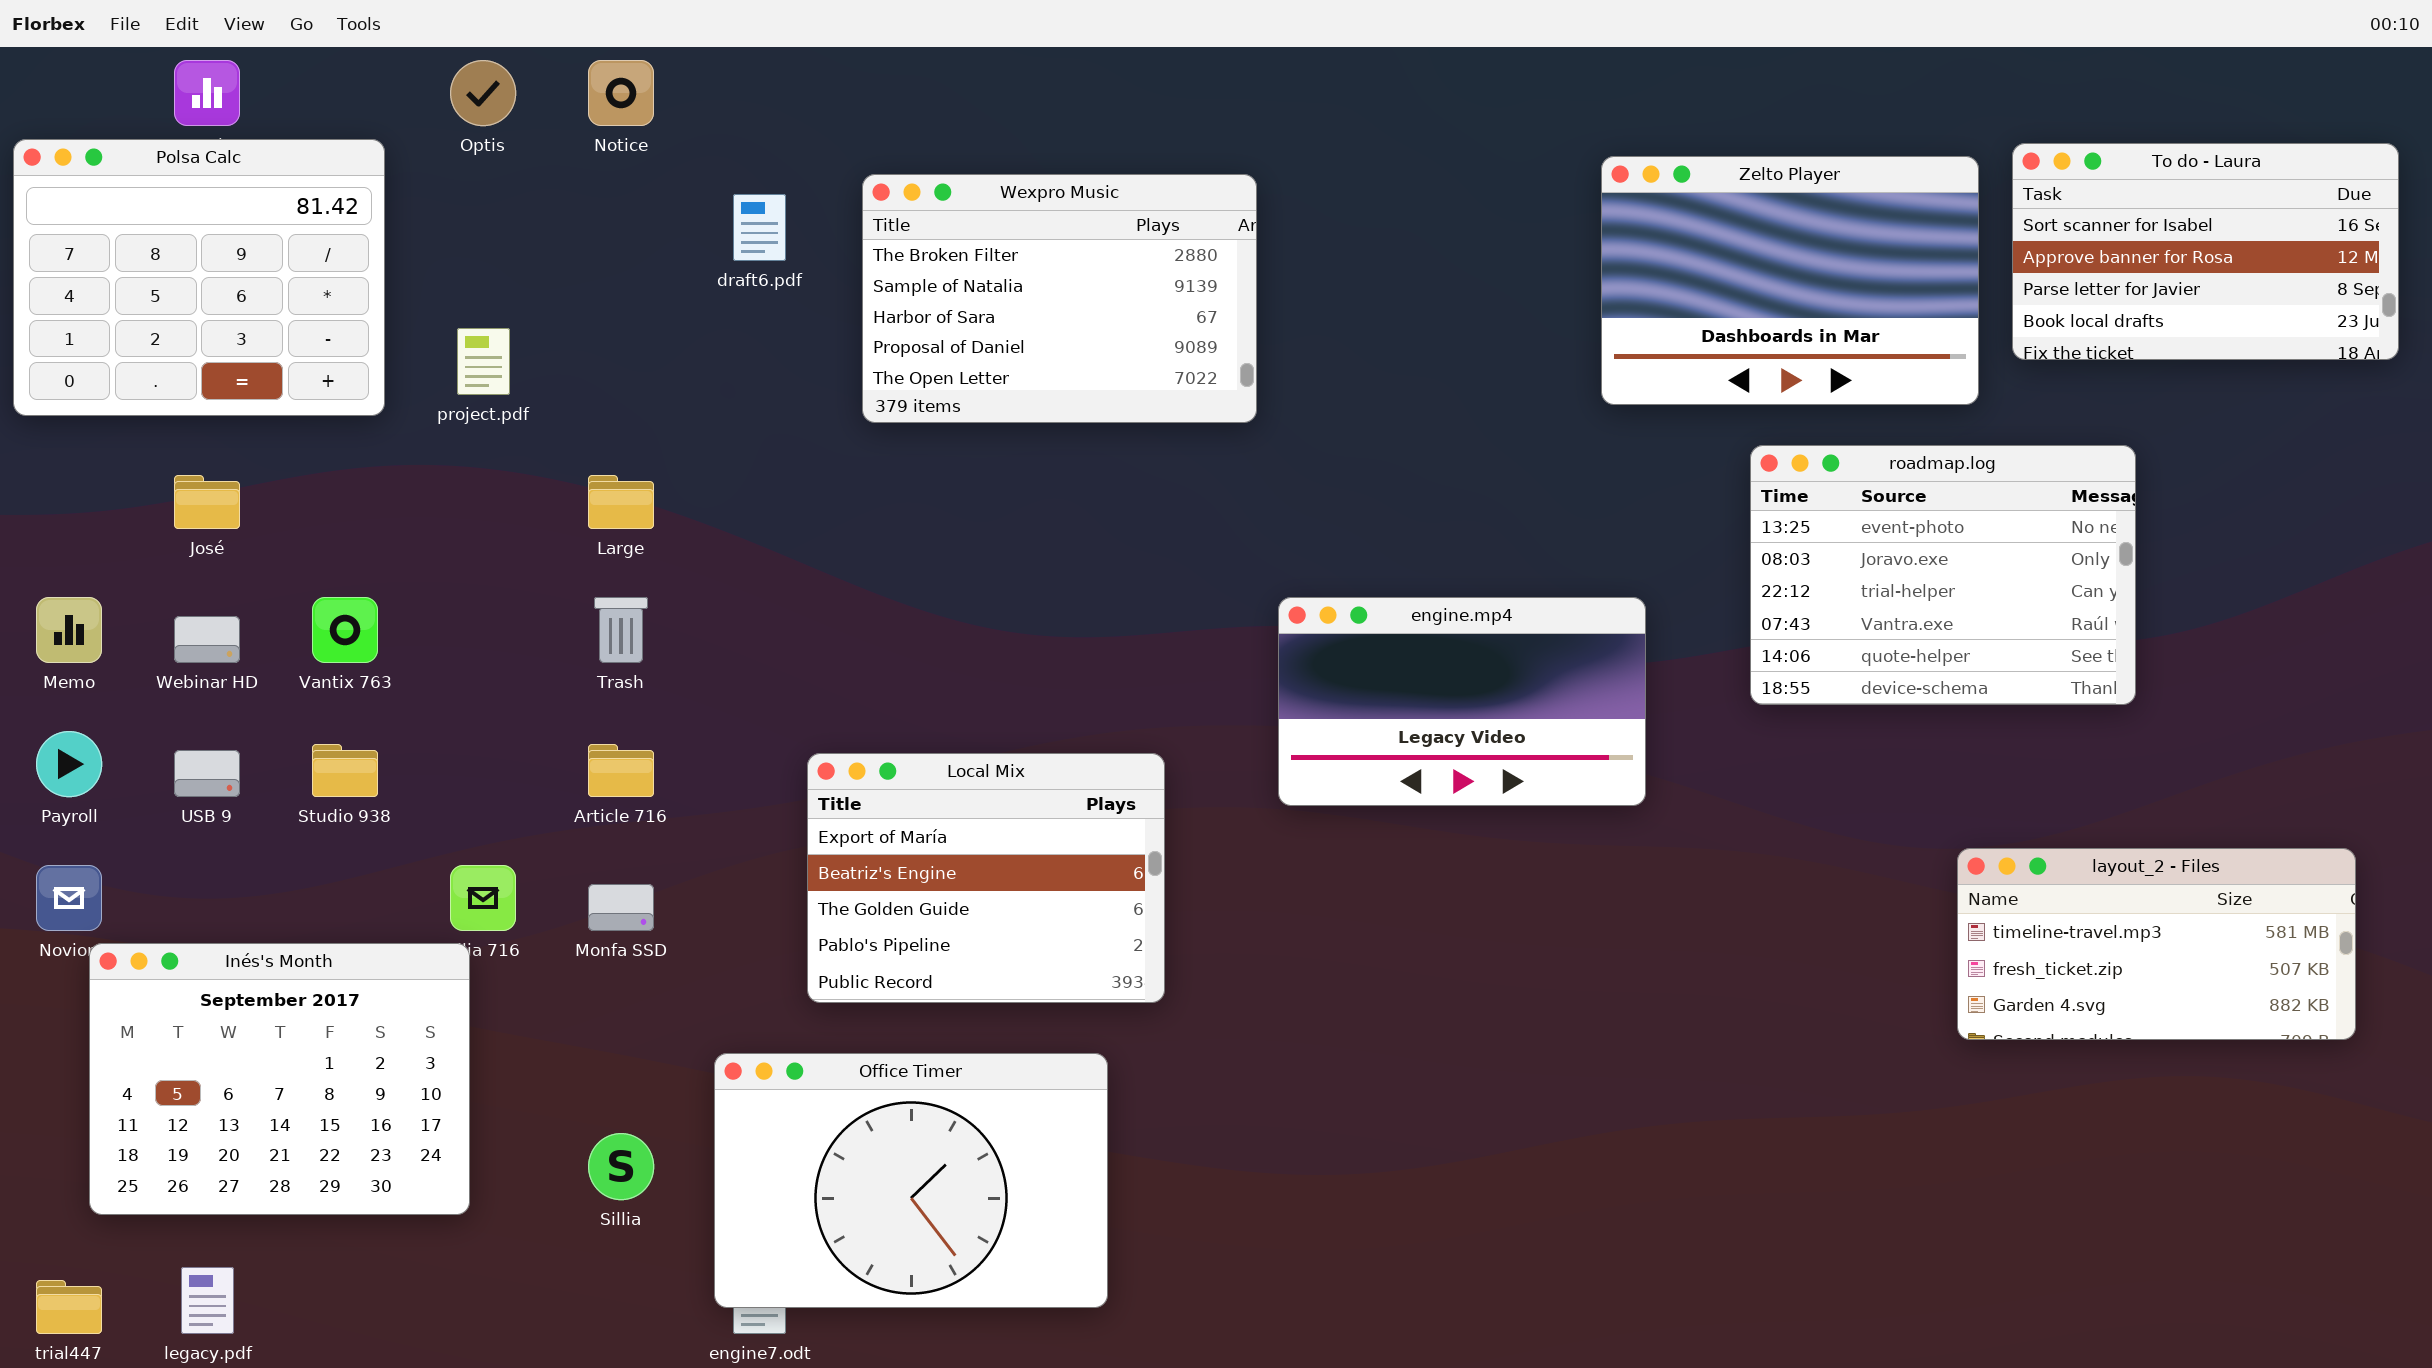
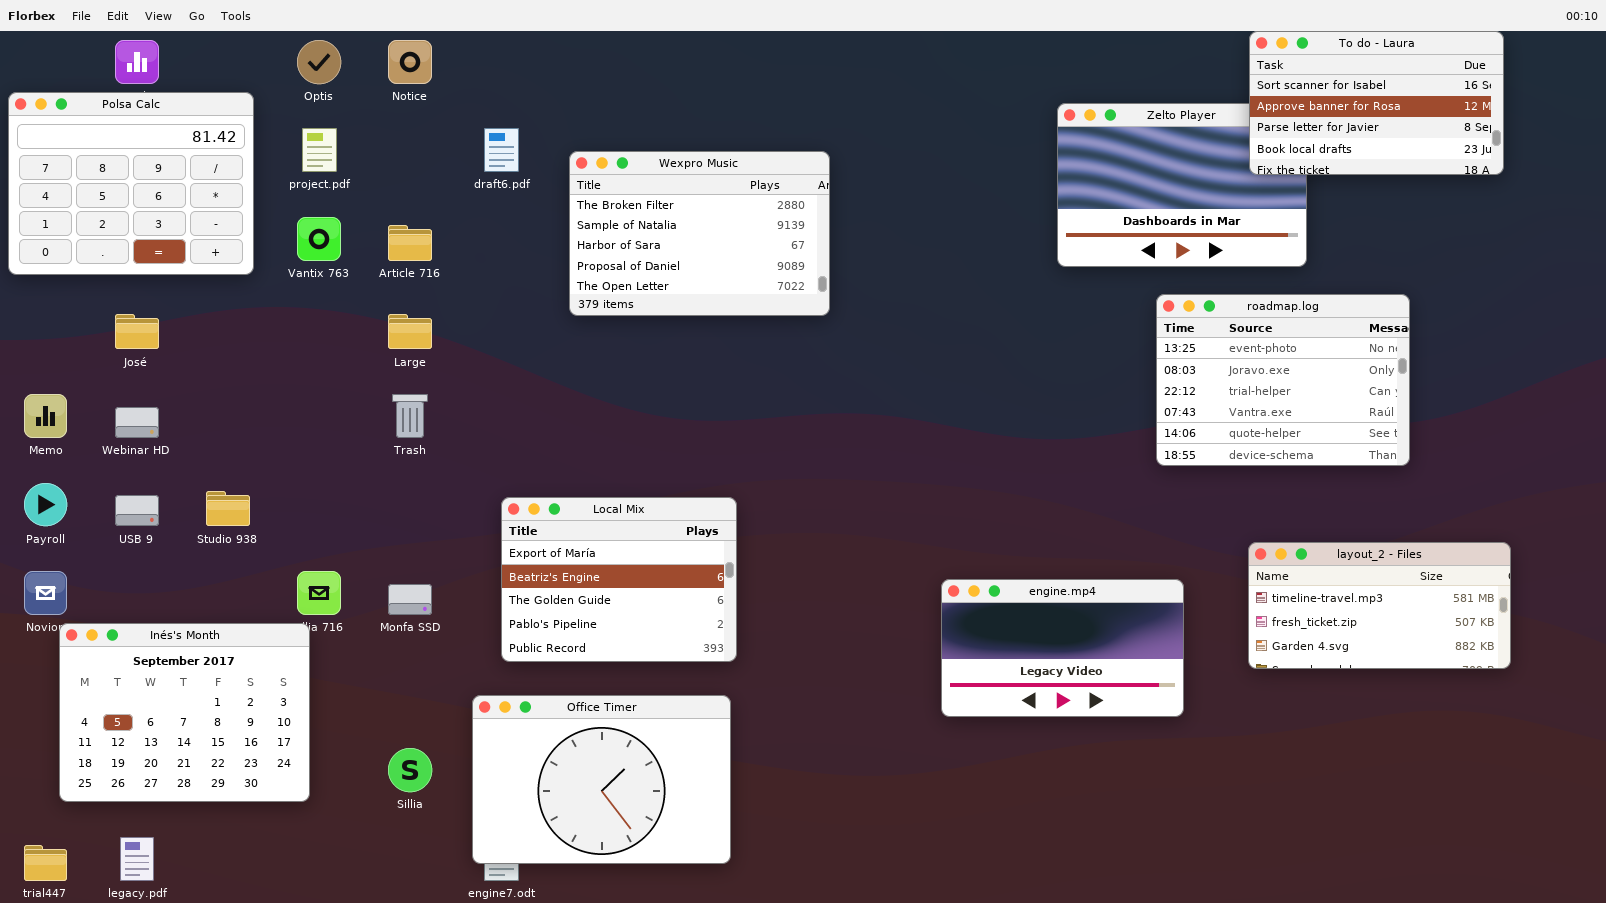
To do - Laura: [2012,143,2399,360] -> [1249,31,1504,175], moved
Wexpro Music: [862,174,1257,423] -> [569,151,830,316], moved
project.pdf: [457,328,510,395] -> [302,128,337,172], moved
Vantix 763: [312,597,378,663] -> [297,217,341,261], moved
engine.mp4: [1278,597,1646,806] -> [941,579,1184,717], moved
Article 716: [588,744,654,797] -> [388,225,432,261], moved
Local Mix: [807,753,1165,1003] -> [501,497,737,662], moved
layout_2 - Files: [1957,848,2356,1040] -> [1248,542,1511,669], moved

